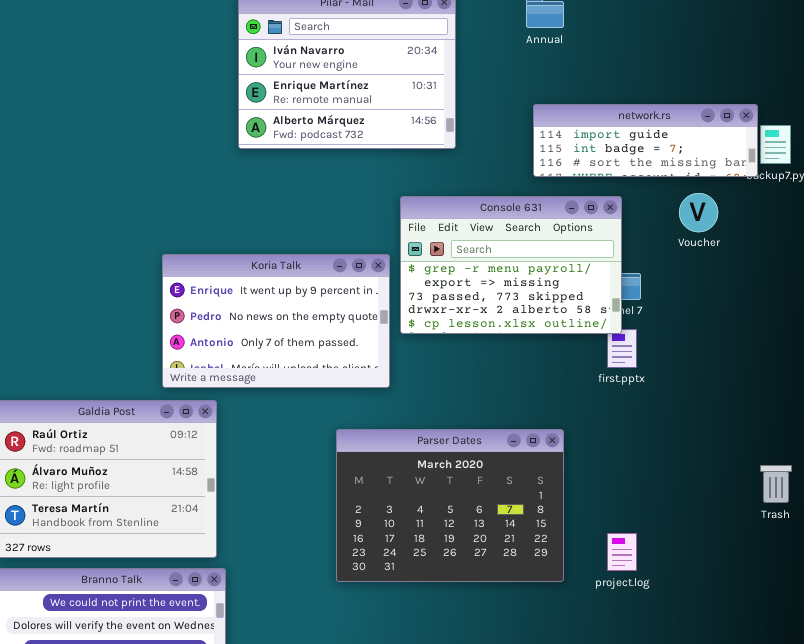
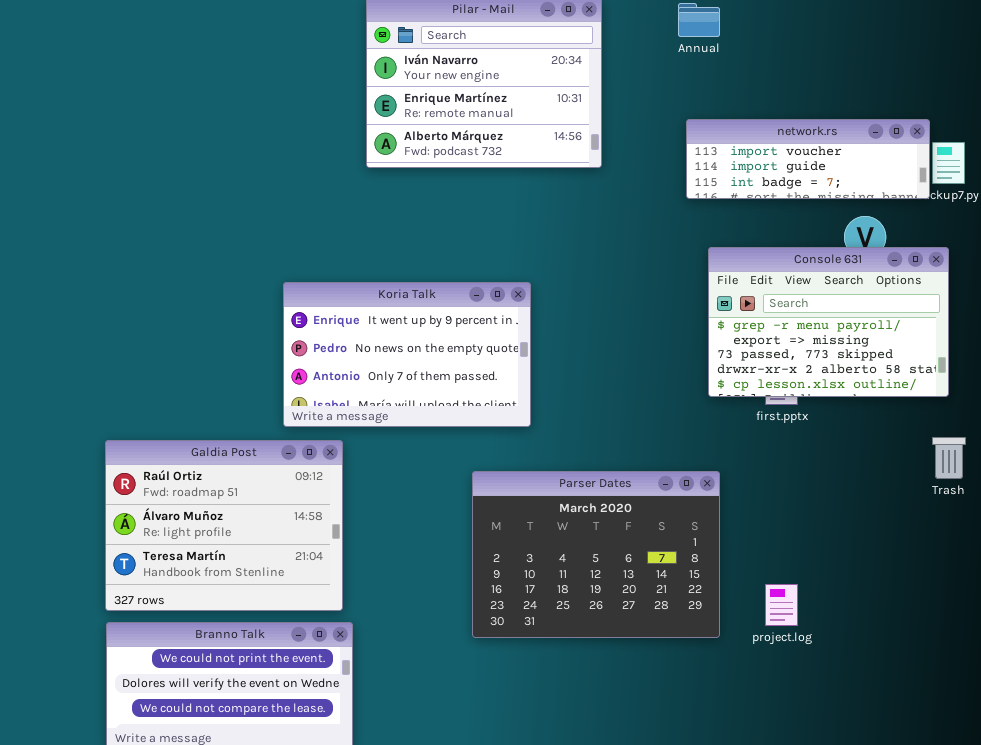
network.rs: [533,104,758,177] -> [686,119,930,199], scrolled up 1 row
Console 631: [400,196,622,334] -> [708,247,949,397], moved
Trash: [760,465,792,503] -> [932,437,966,479], moved

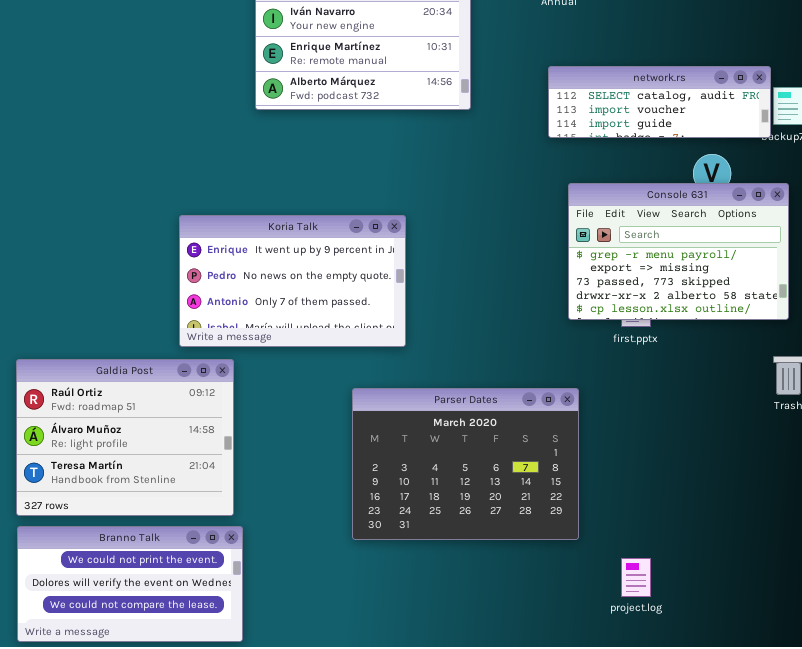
network.rs: [686,119,930,199] -> [548,66,771,138], scrolled up 1 row
project.log: [765,584,798,626] -> [621,558,651,597], moved

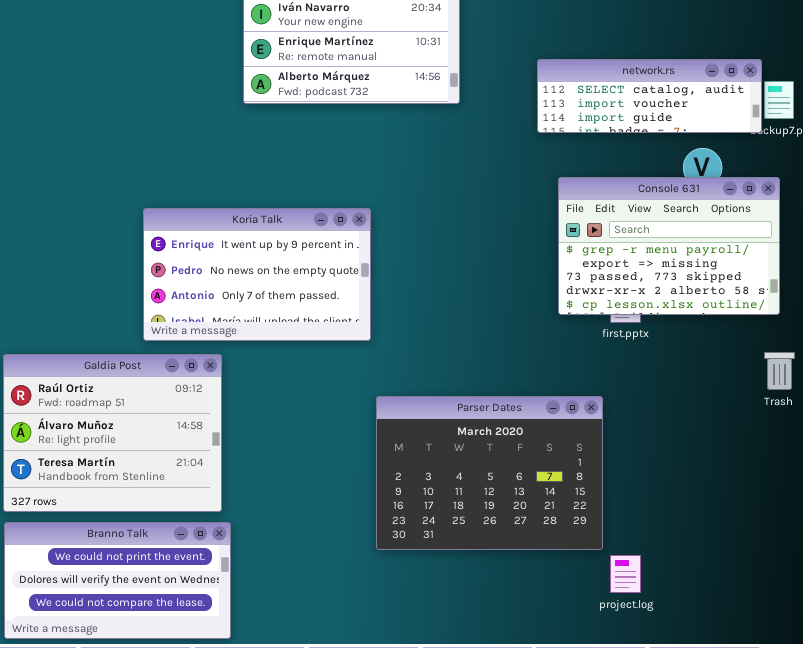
Koria Talk: [179,215,406,347] -> [143,208,371,341], moved
Parser Dates: [352,388,579,540] -> [376,396,603,550], moved

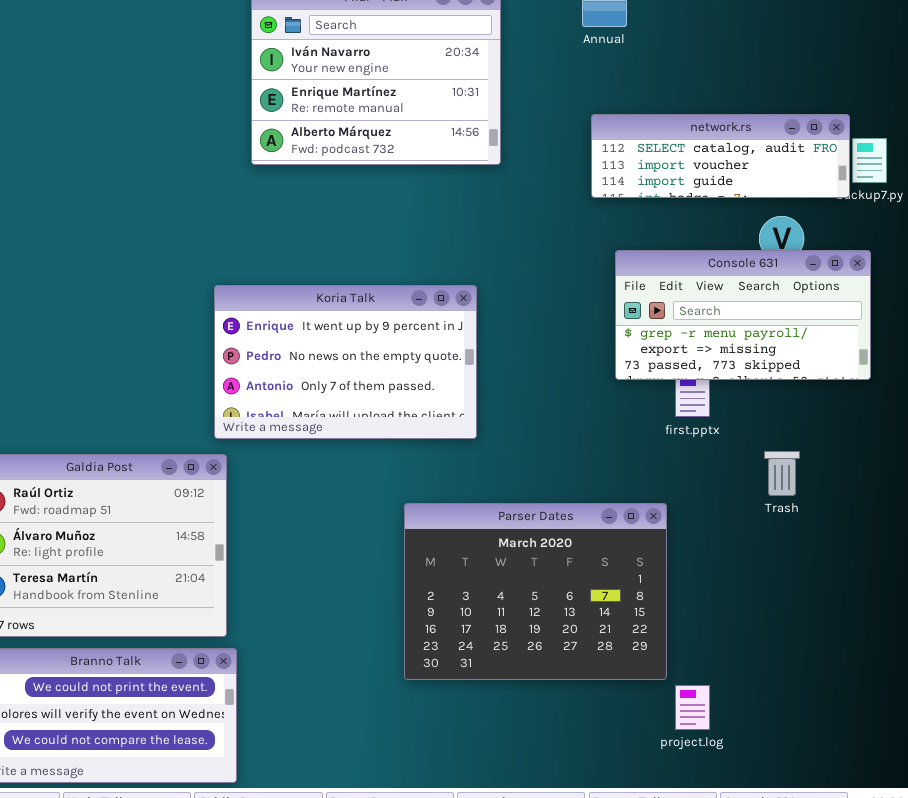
Console 631: [558,177,780,315] -> [615,250,871,380], resized
Koria Talk: [143,208,371,341] -> [214,285,477,439], moved
Trash: [764,352,795,390] -> [764,451,800,496], moved

